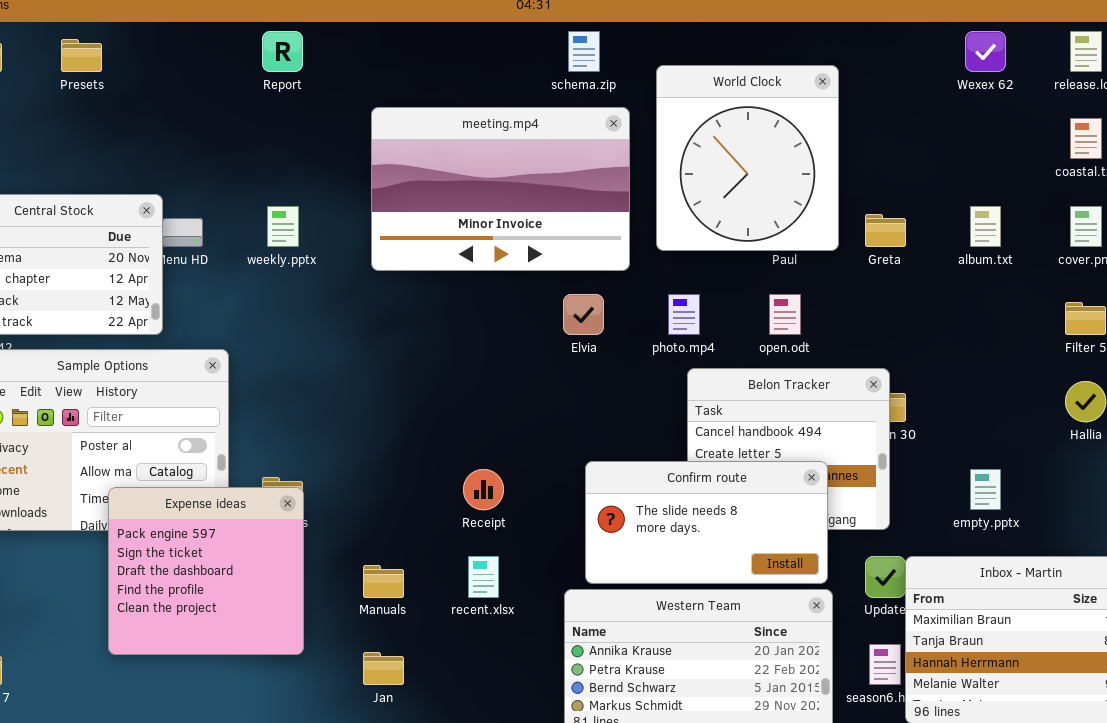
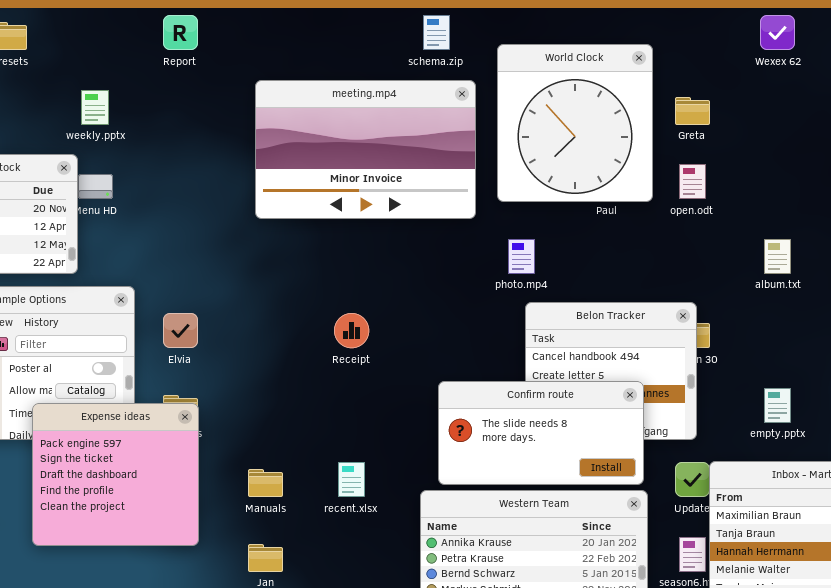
weekly.pptx: [267,206,299,247] -> [81,90,109,125], moved
album.txt: [970,206,1001,247] -> [764,239,791,274], moved
Greta: [865,214,906,247] -> [675,97,710,125], moved
Elvia: [563,294,604,335] -> [163,313,198,348], moved
open.odt: [769,294,801,335] -> [679,164,706,199], moved
Receipt: [463,469,504,510] -> [334,313,369,348], moved

